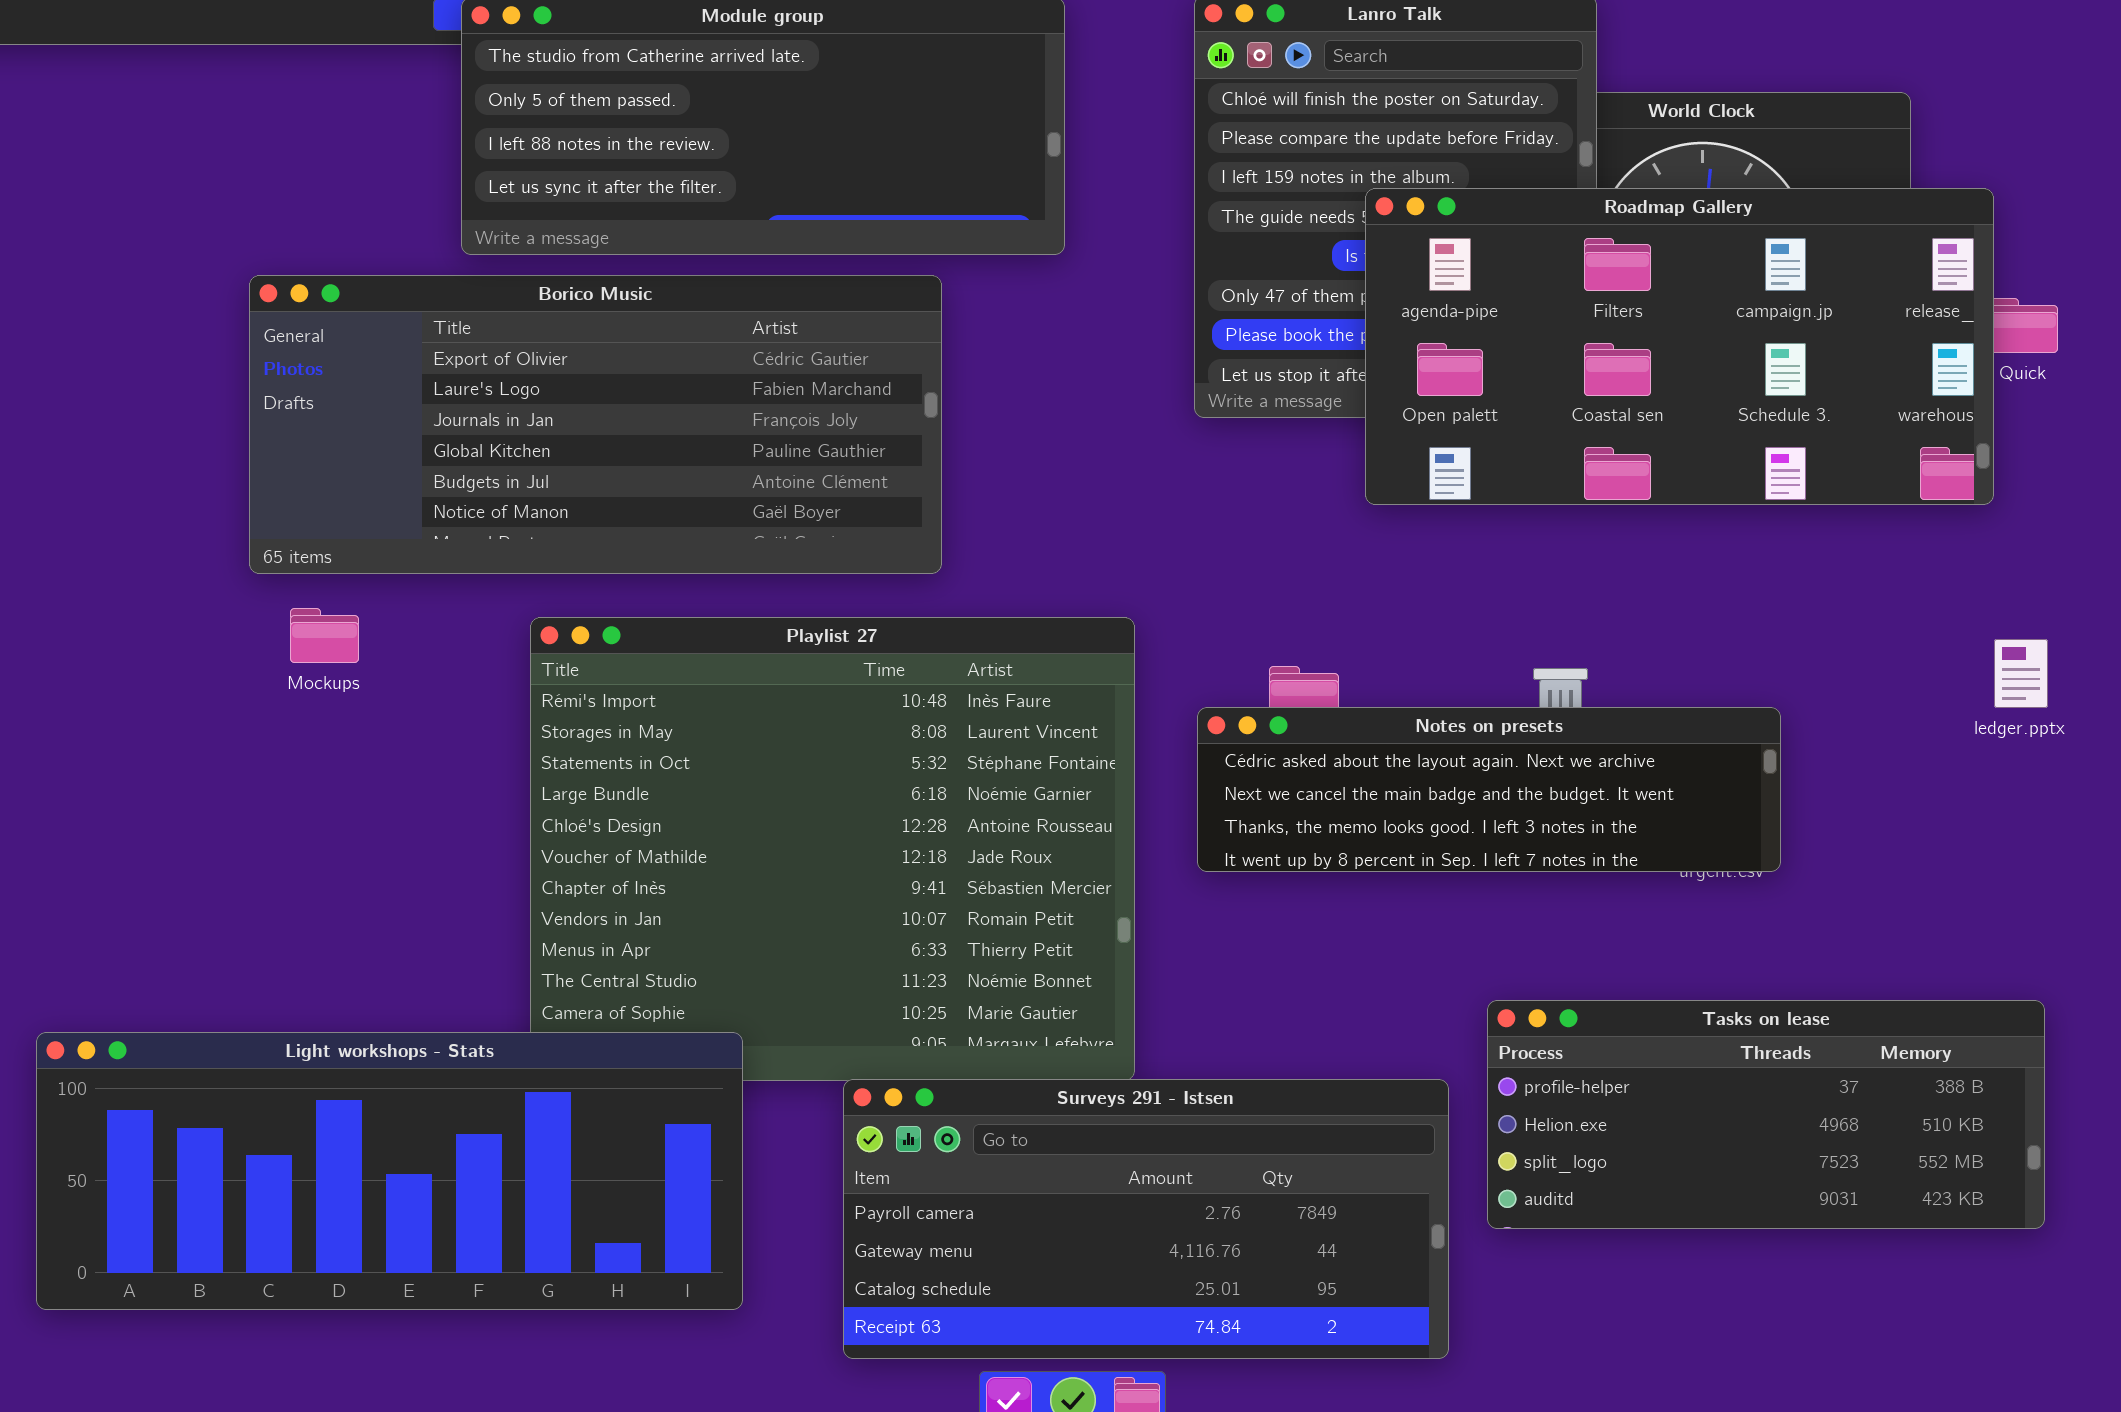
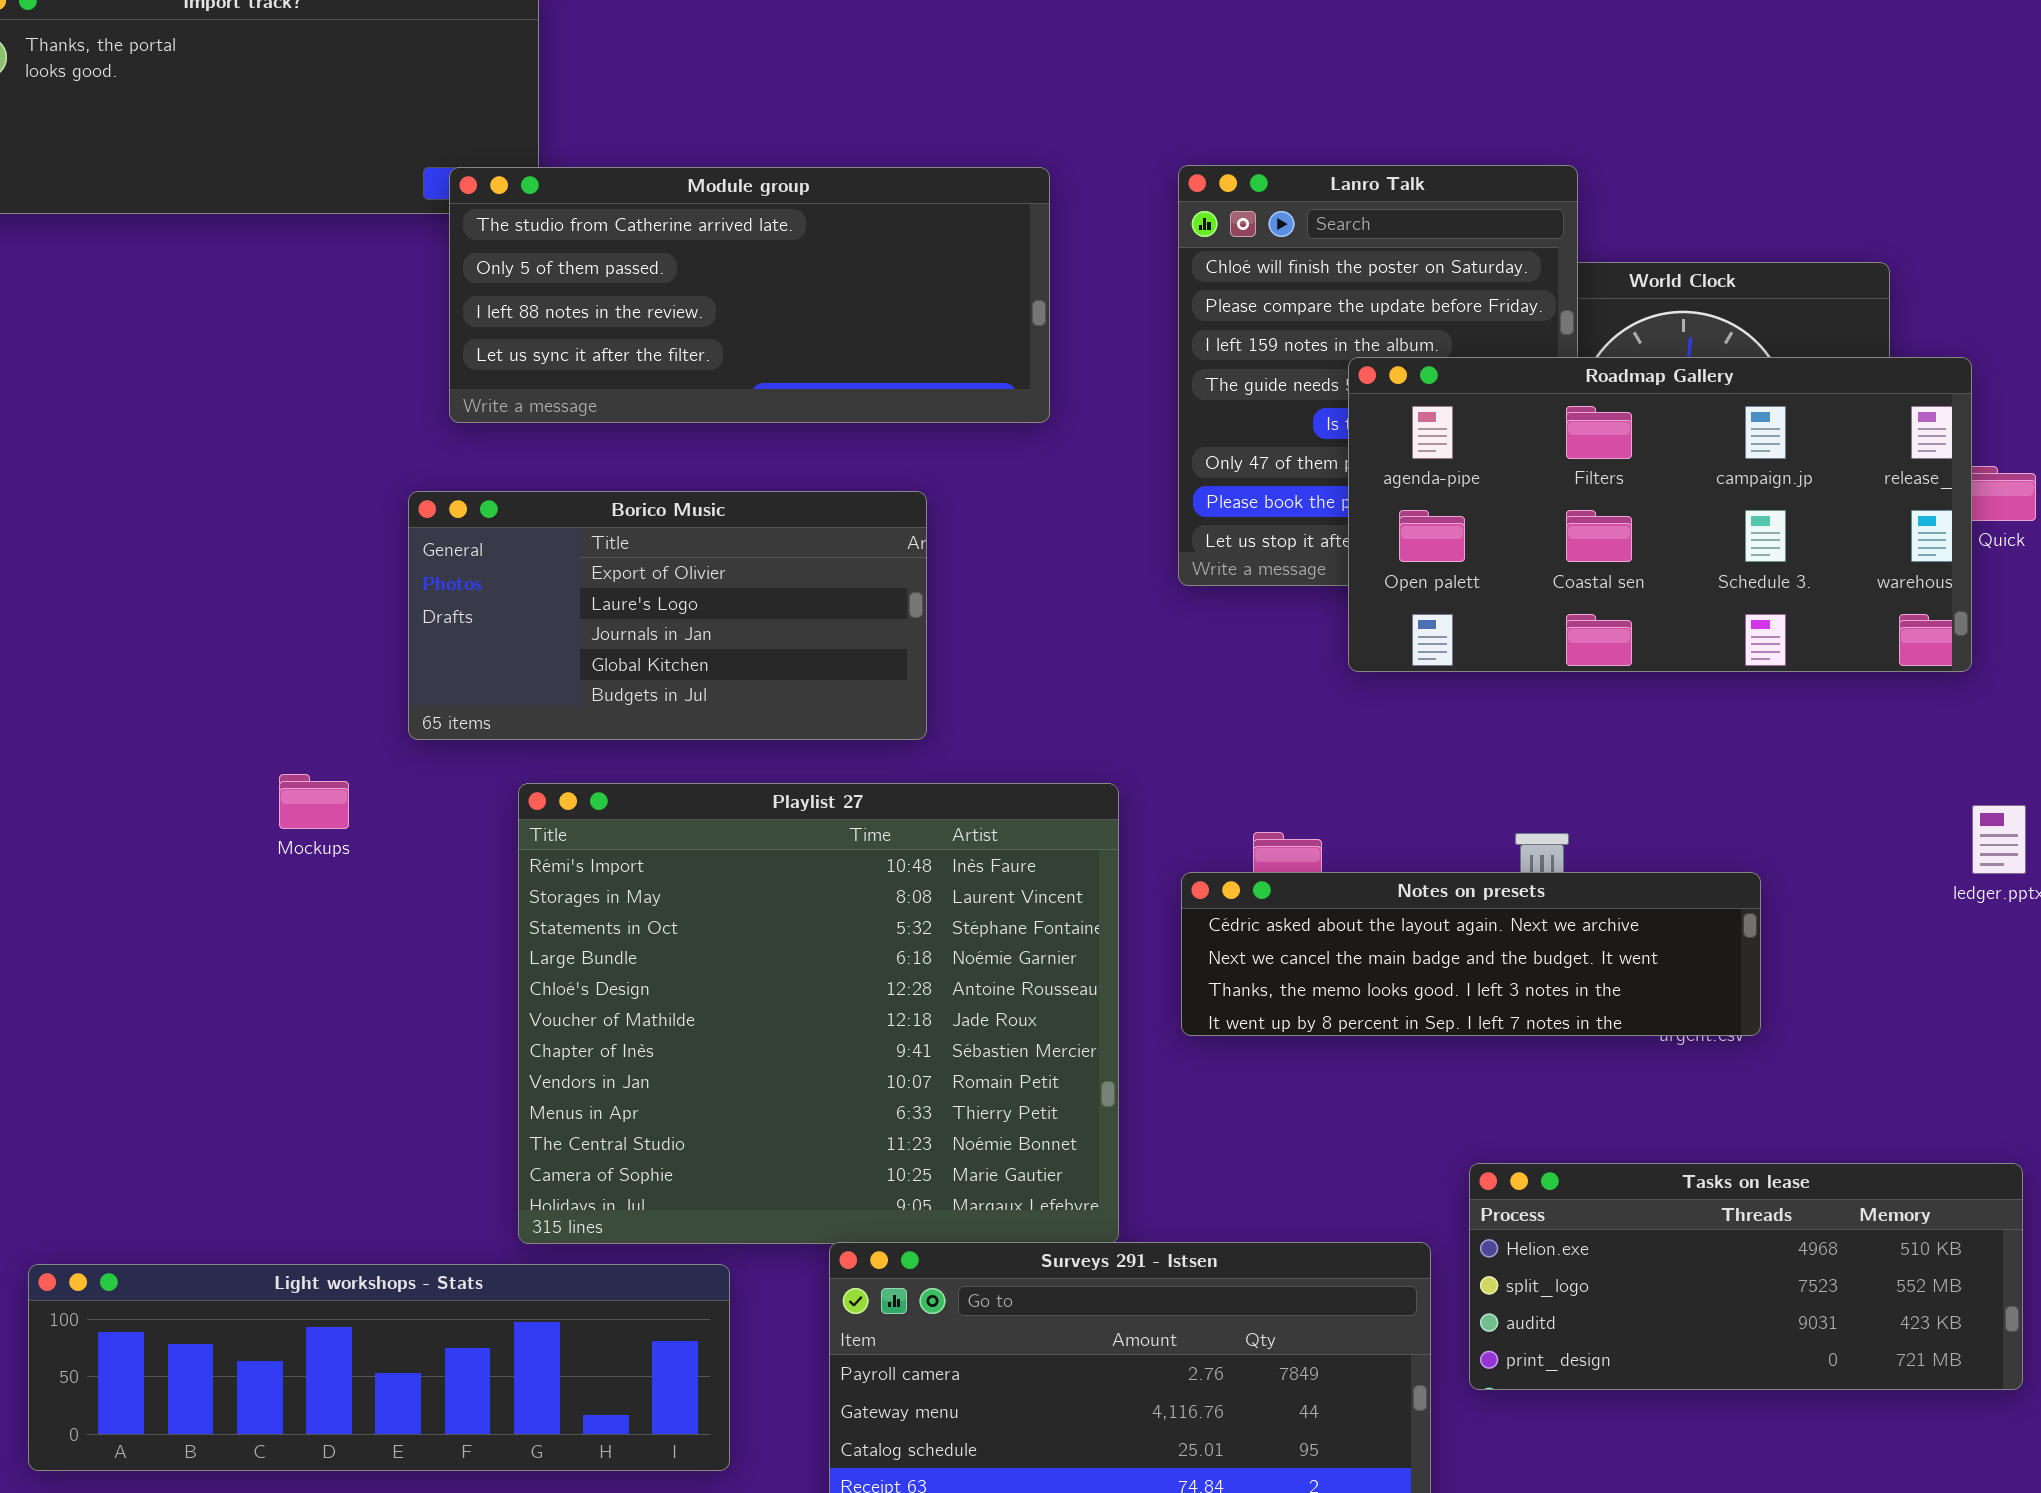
Borico Music: [249,275,942,574] -> [408,491,927,740], resized
Tasks on lease: [1487,1000,2045,1229] -> [1469,1163,2023,1390], scrolled down 1 row
Light workshops - Stats: [36,1032,743,1310] -> [28,1264,730,1471], resized

